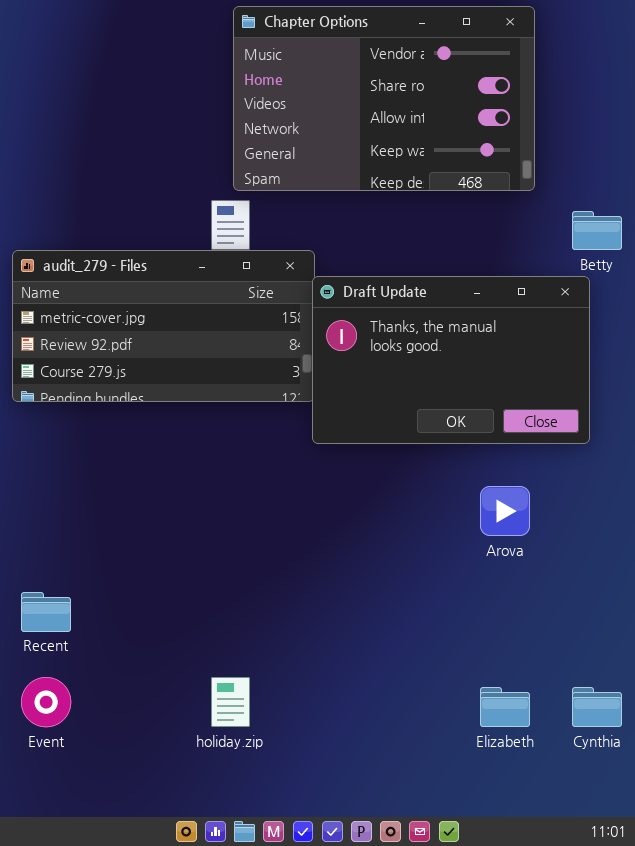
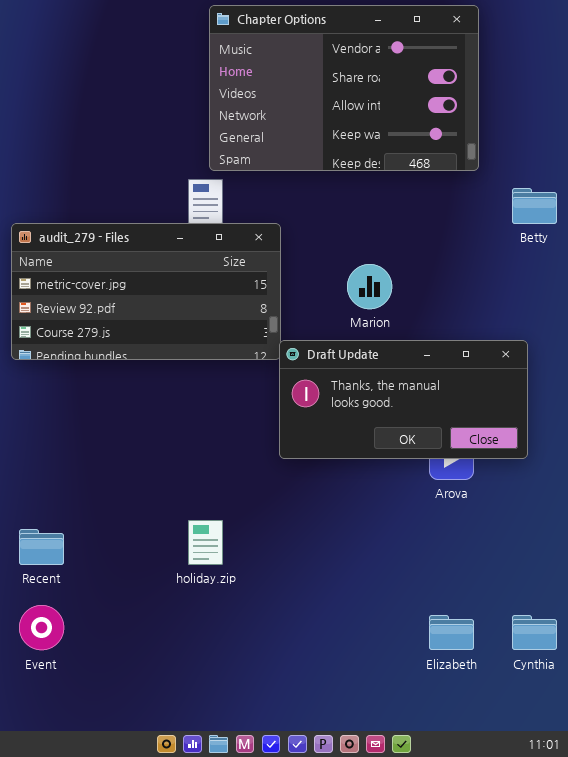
Draft Update: [312,276,590,444] -> [279,340,528,459], moved, resized
holiday.zip: [211,677,250,727] -> [188,520,223,565], moved

